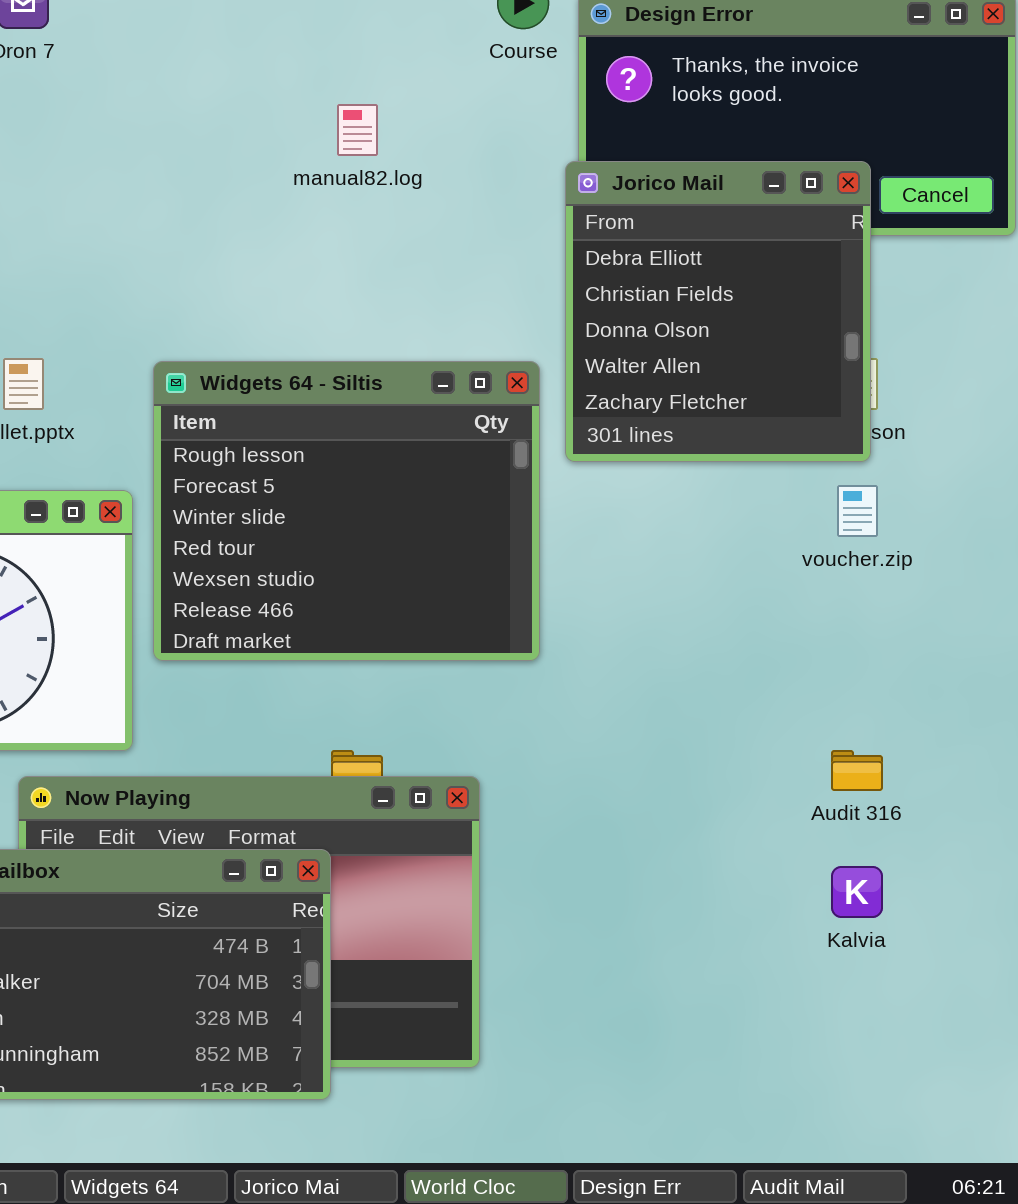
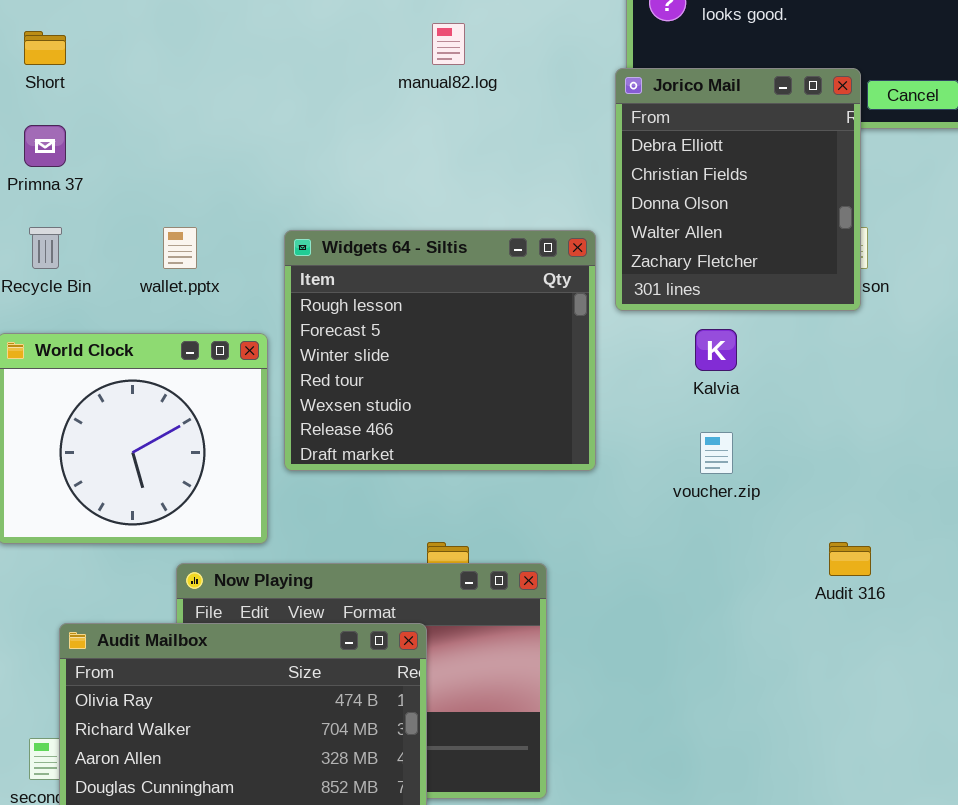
voucher.zip: [837,485,878,537] -> [700,432,733,474], moved
Kalvia: [831,866,883,918] -> [695,329,737,371], moved

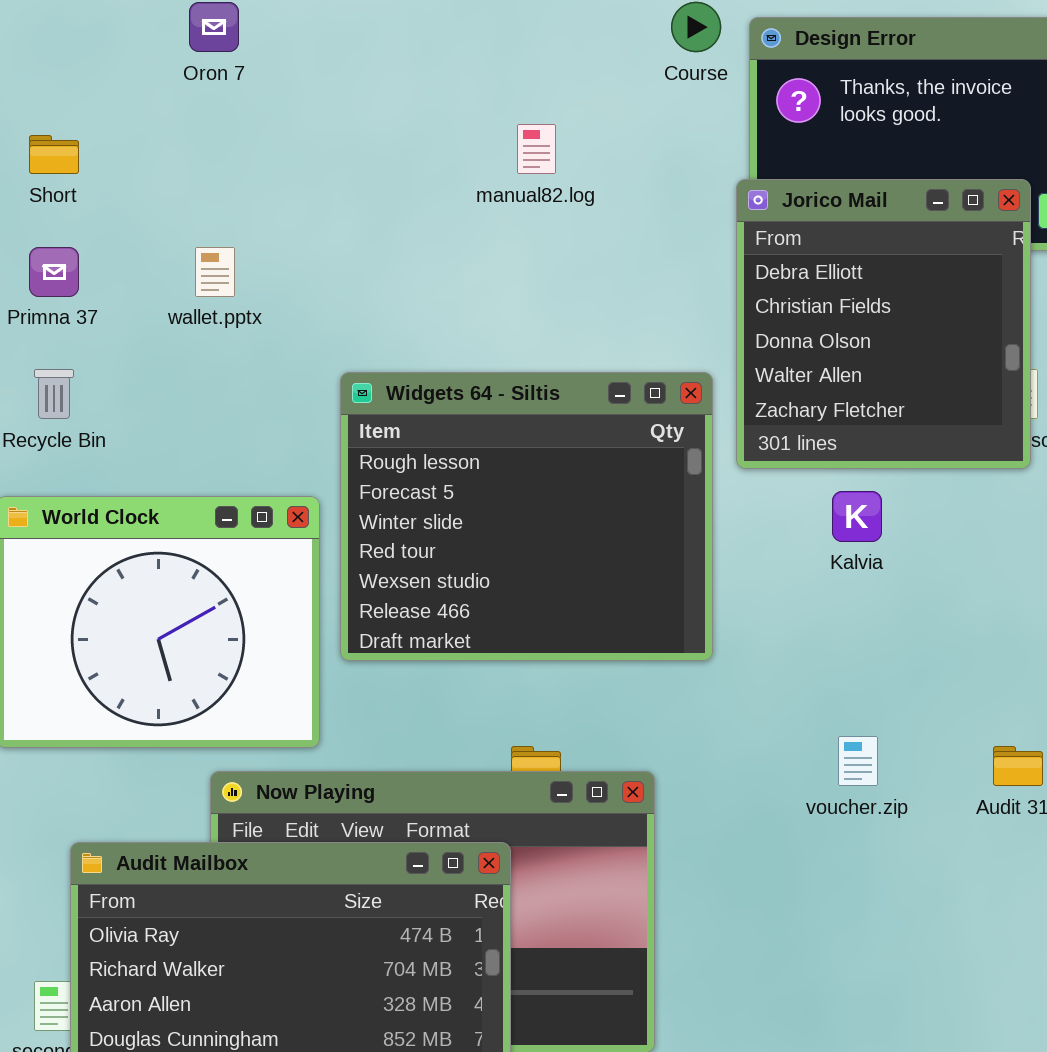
wallet.pptx: [163,227,197,269] -> [195,247,235,297], moved
voucher.zip: [700,432,733,474] -> [838,736,878,786], moved

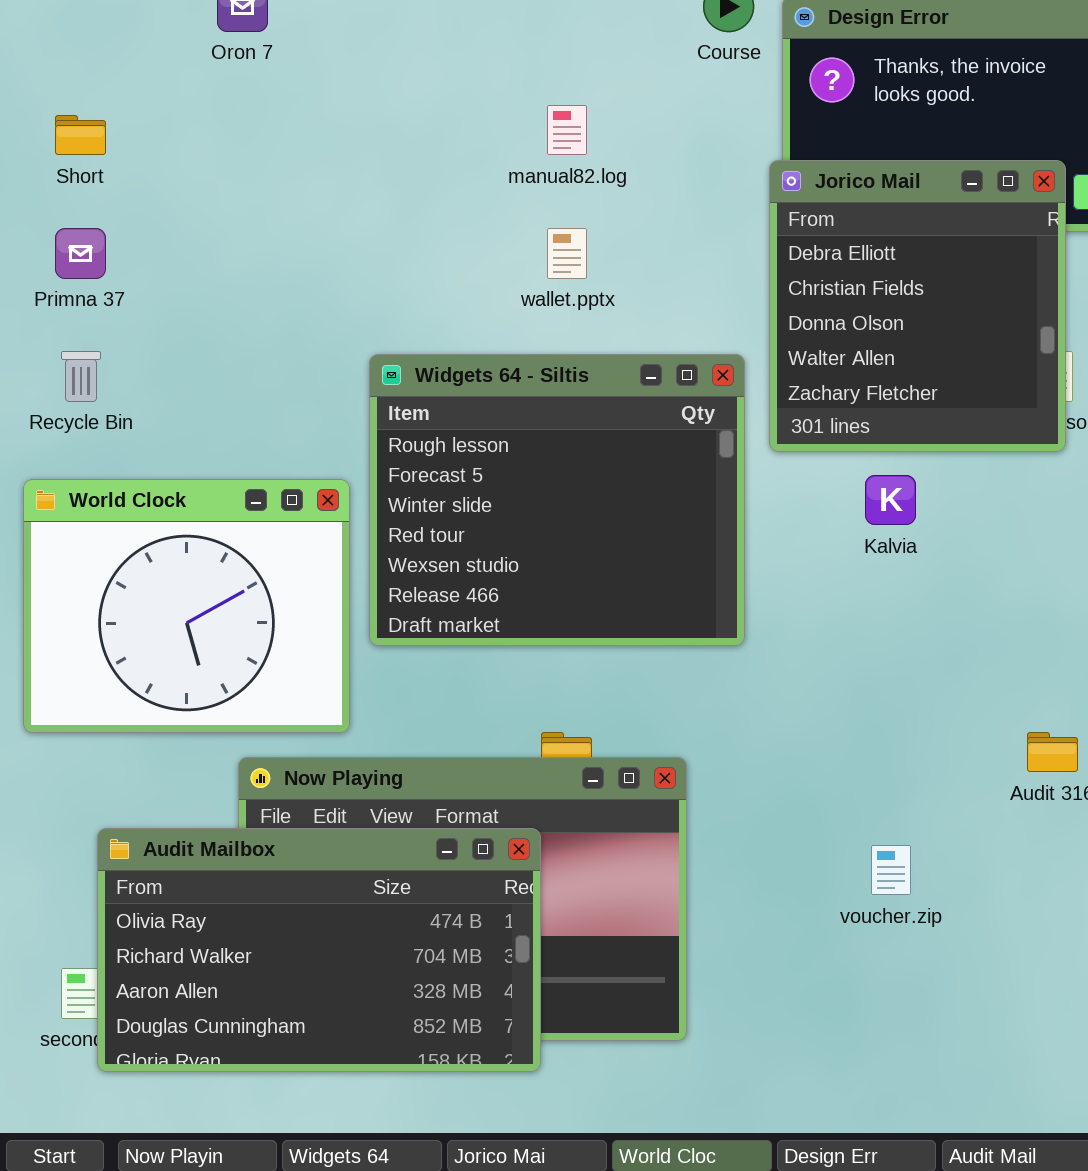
wallet.pptx: [195,247,235,297] -> [547,228,587,279], moved
voucher.zip: [838,736,878,786] -> [871,845,911,895], moved

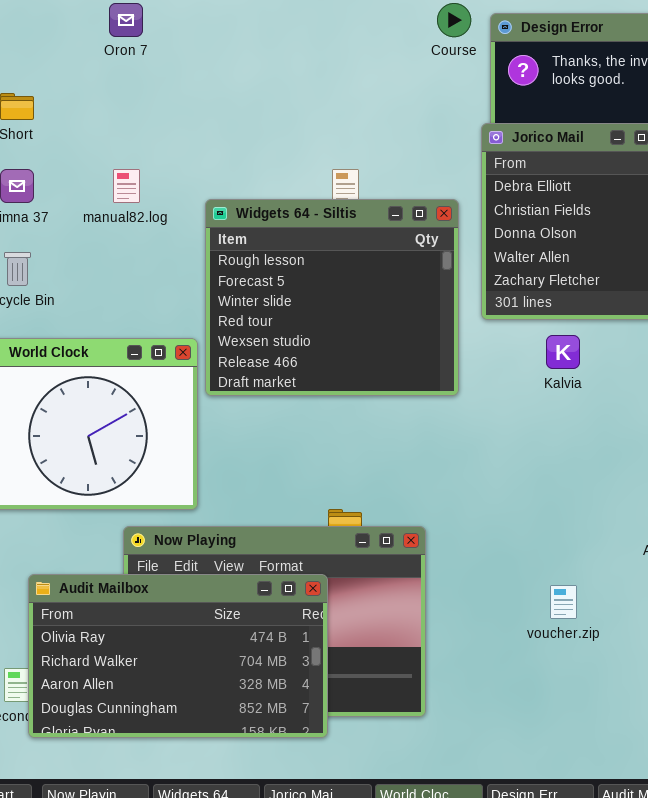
manual82.log: [547,105,587,155] -> [113,169,140,203], moved
Widgets 64 - Siltis: [369,354,745,646] -> [205,199,459,396], moved

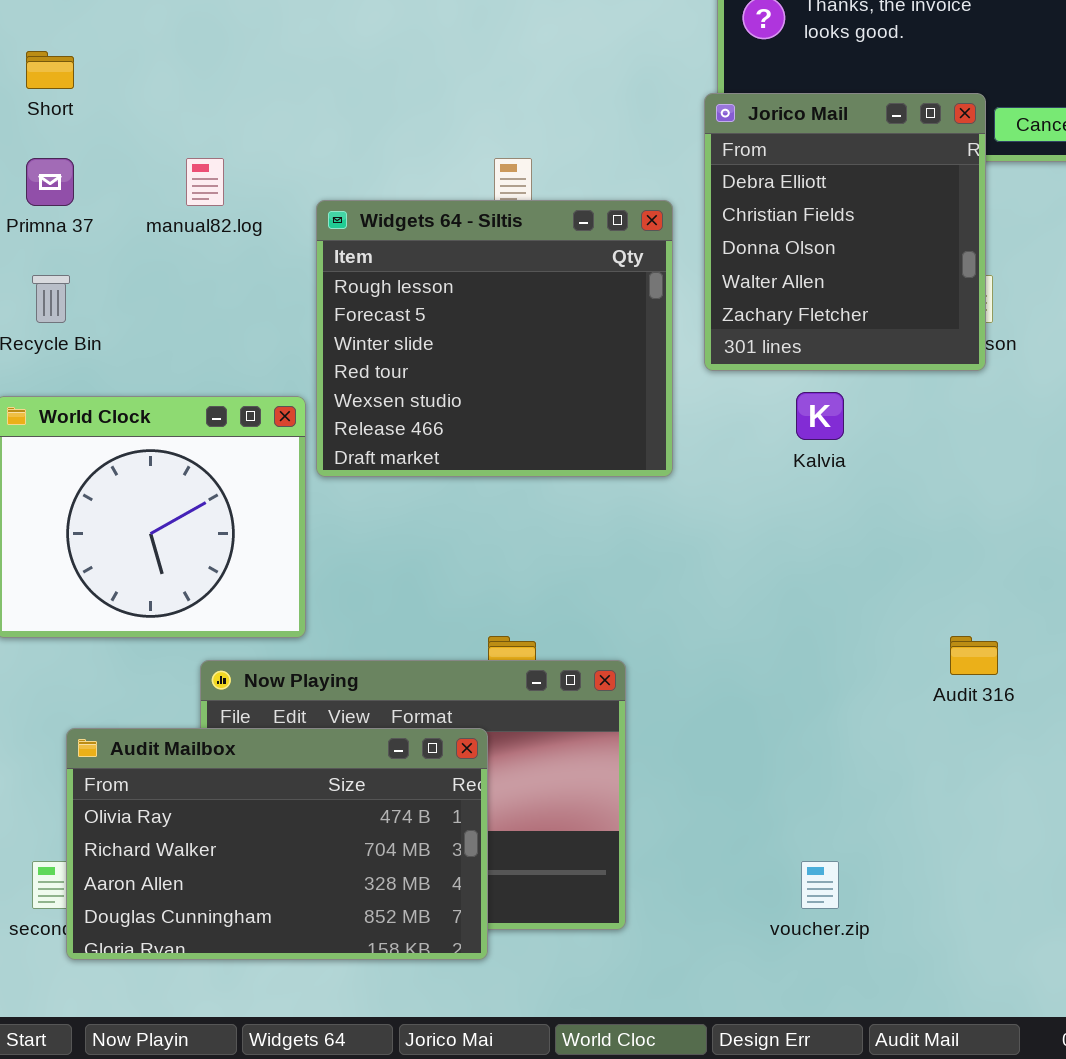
voucher.zip: [550,585,577,619] -> [801,861,839,909], moved

